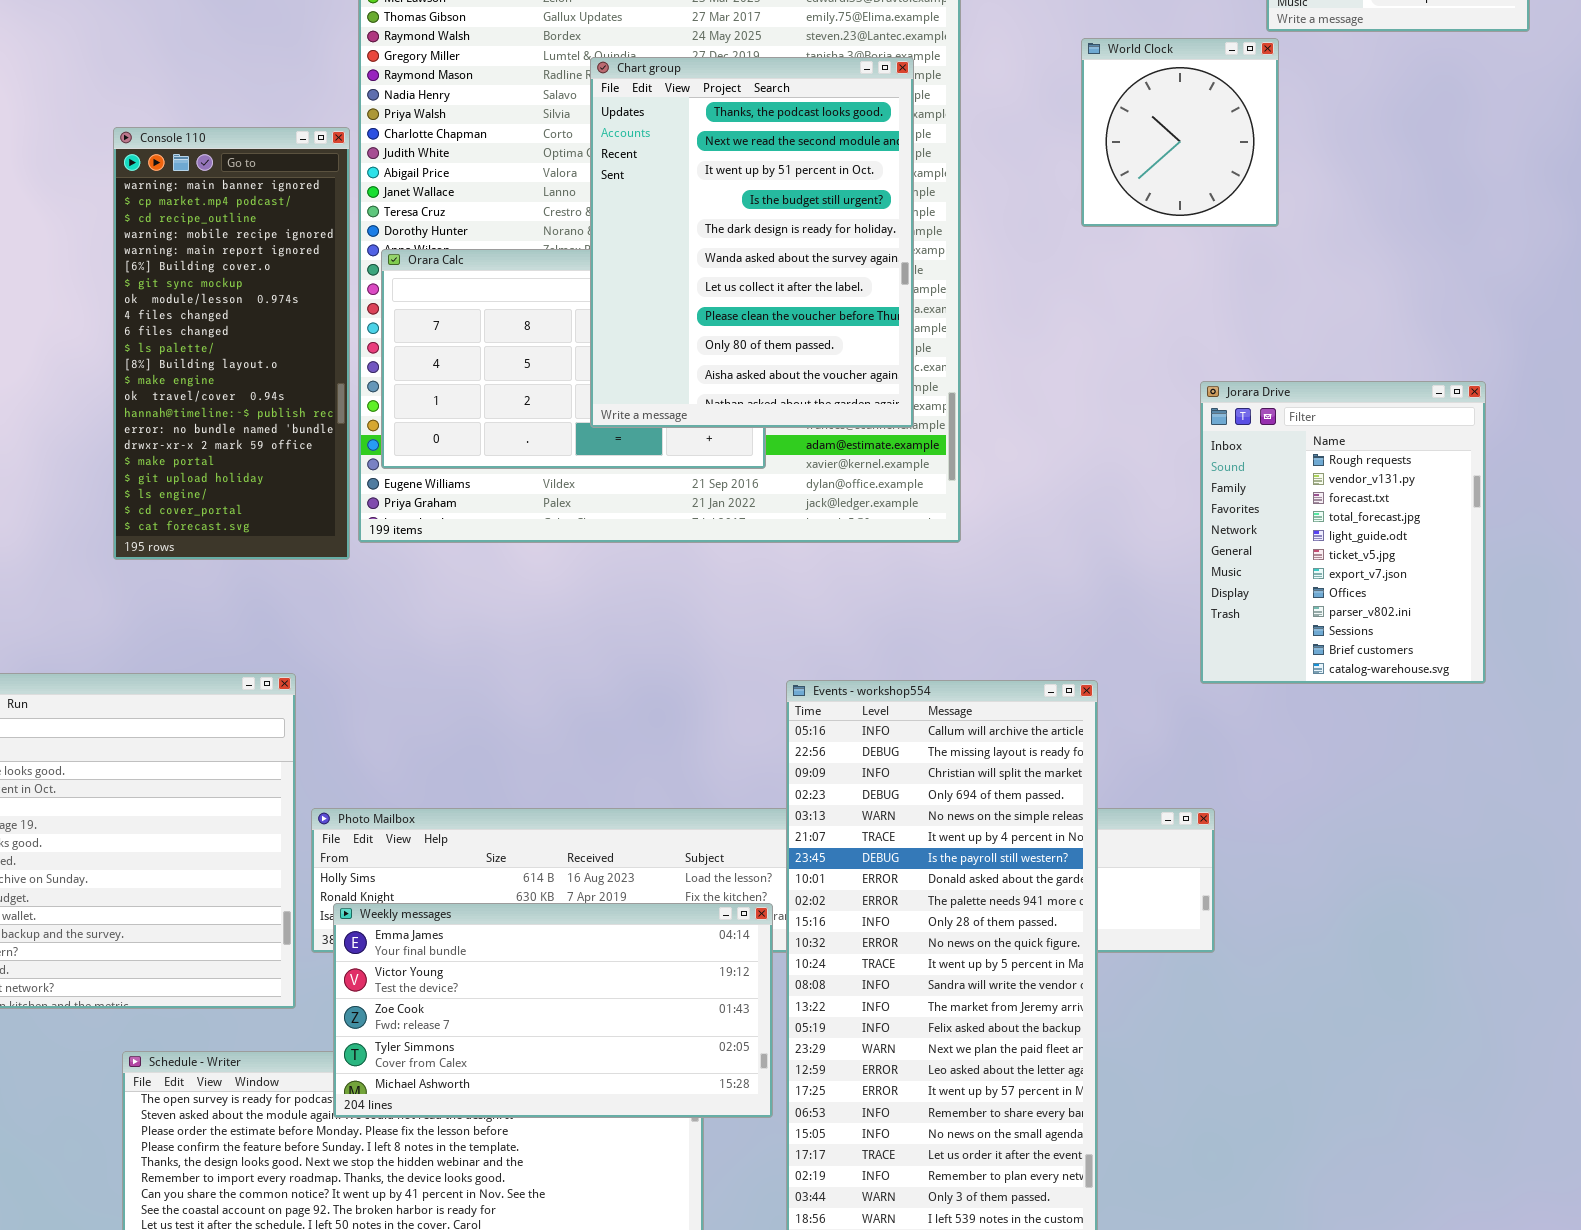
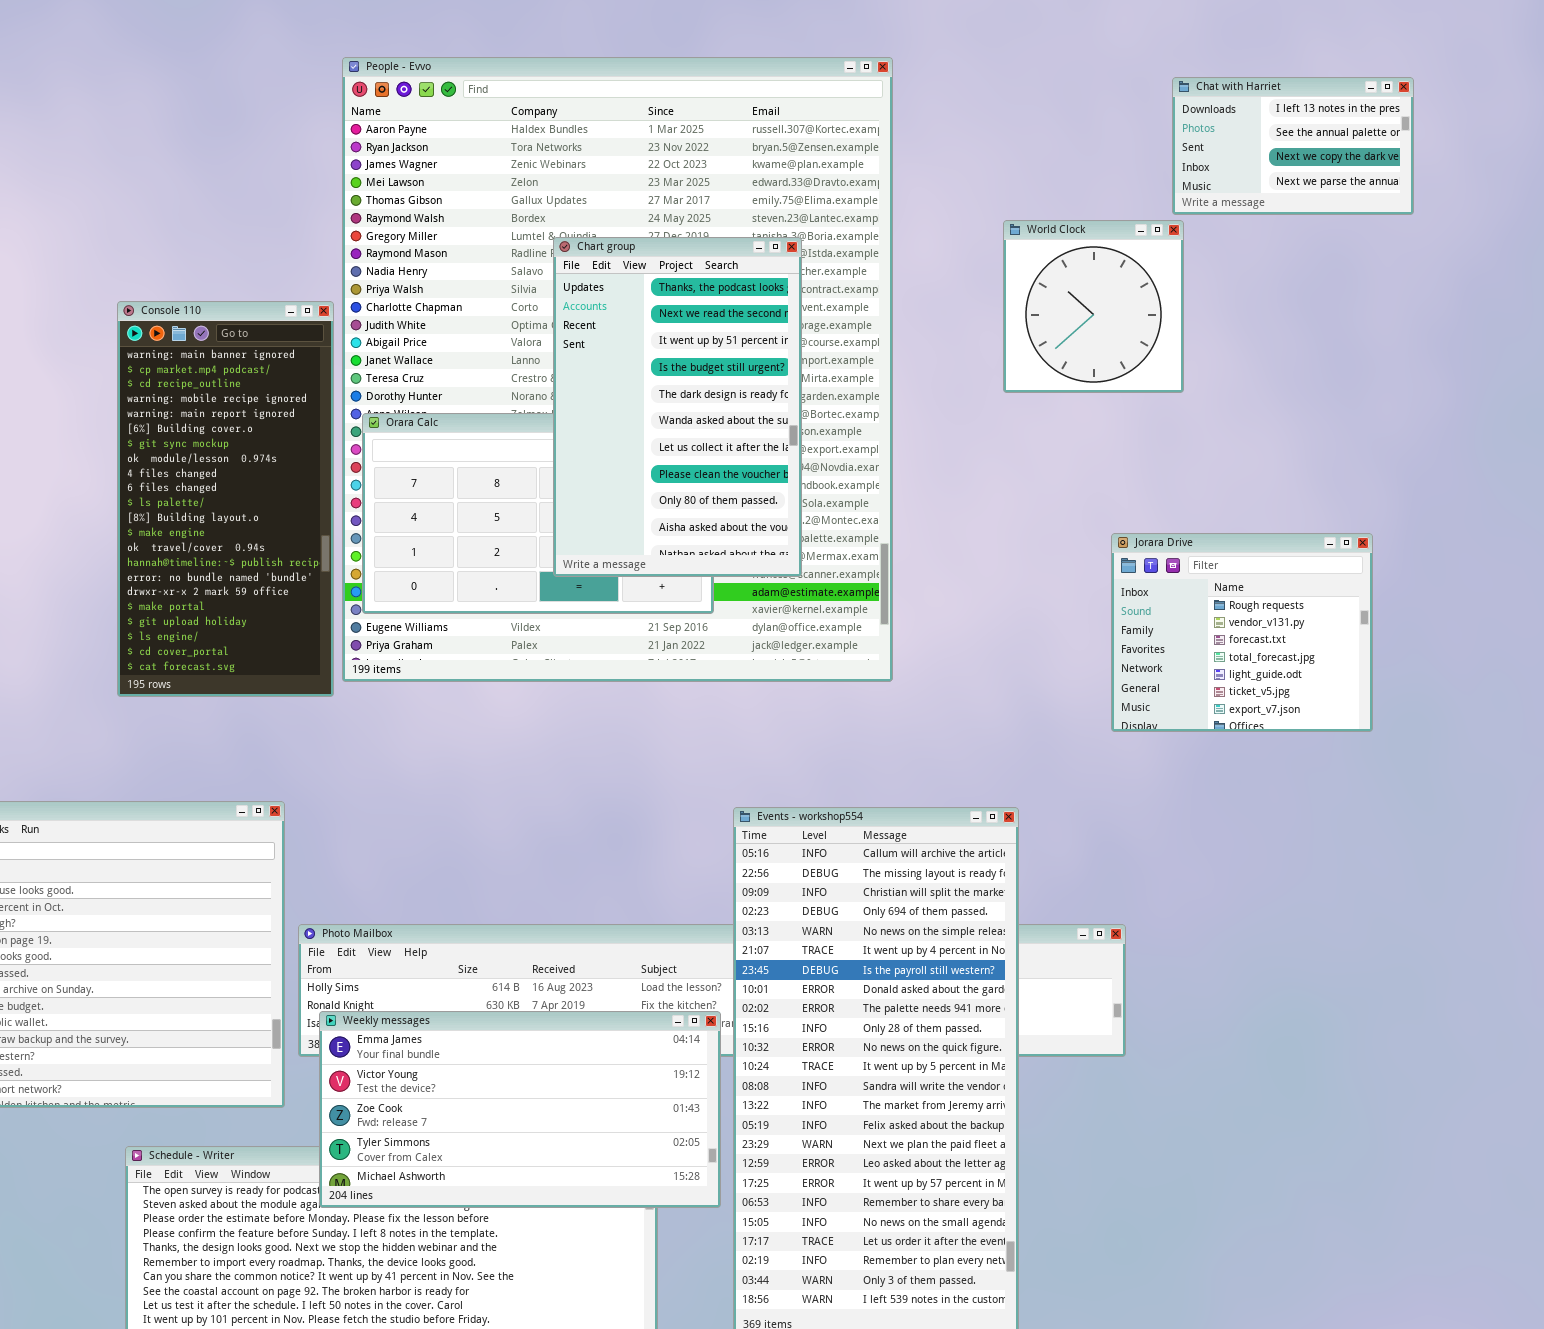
Chart group: [590,57,914,428] -> [553,237,802,577], resized
Jorara Drive: [1200,381,1486,684] -> [1111,533,1373,732], resized

